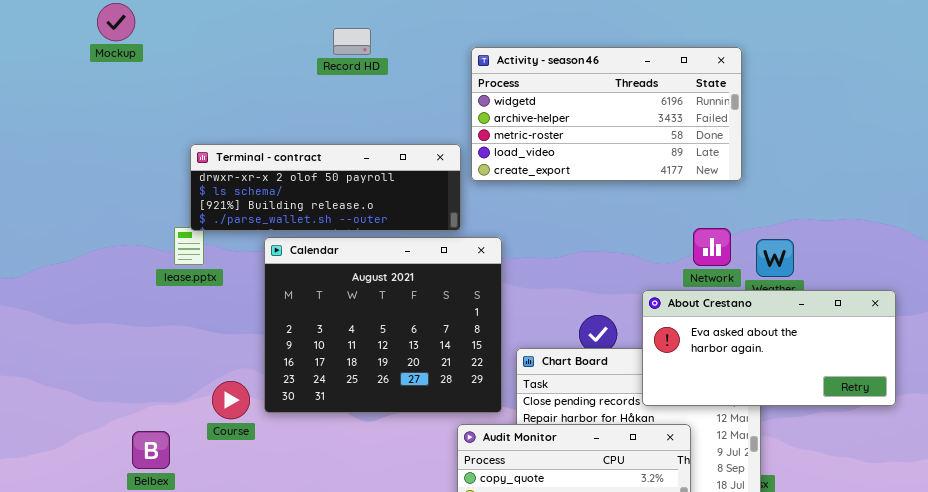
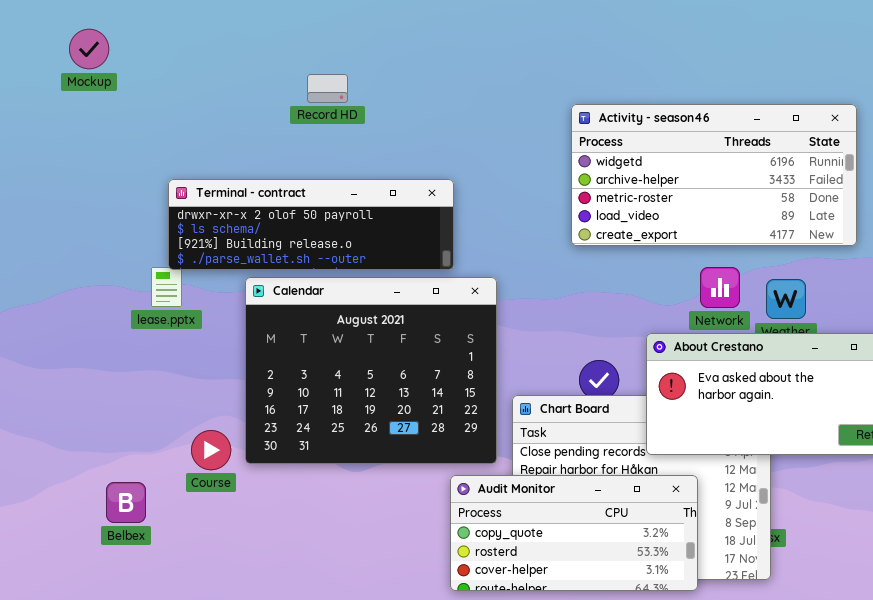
Record HD: [333,28,371,55] -> [307,74,348,103], moved
Activity - season46: [471,47,742,181] -> [571,104,857,246], moved

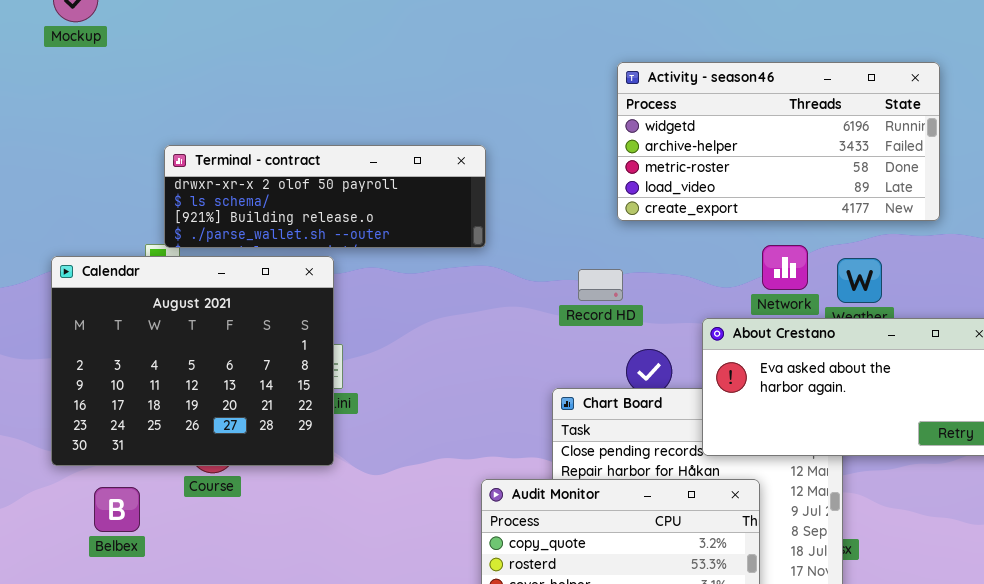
Record HD: [307,74,348,103] -> [578,269,623,301], moved
Calendar: [245,277,497,464] -> [51,256,334,466], moved

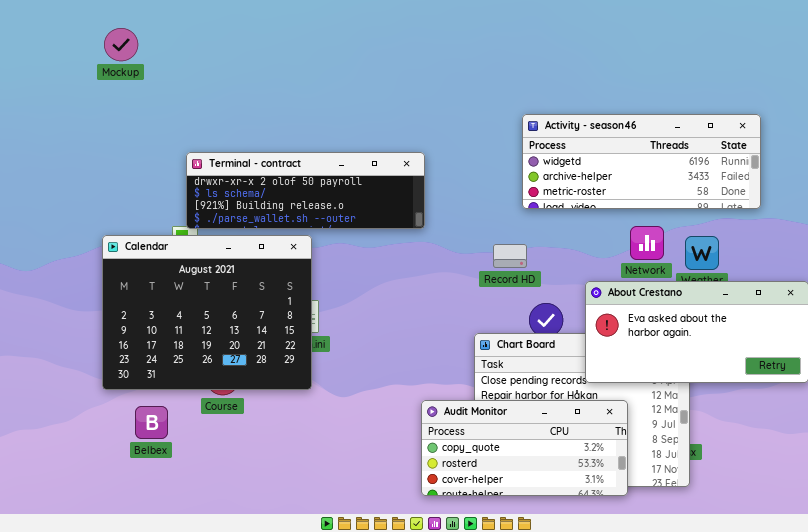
Activity - season46: [617,62,940,221] -> [522,114,761,209], resized

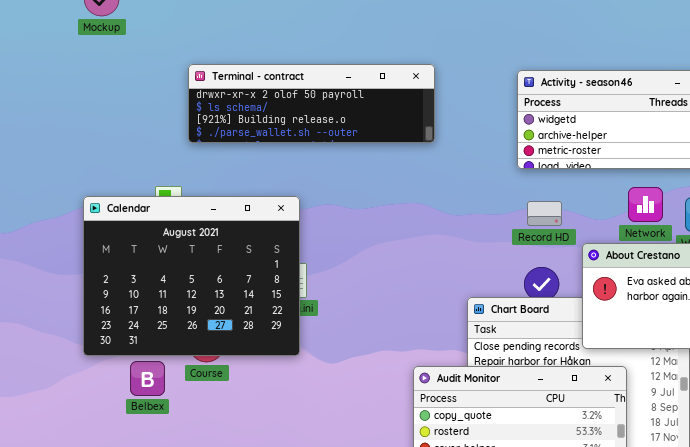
Terminal - contract: [186,152,425,229] -> [188,64,435,143], moved
Record HD: [493,244,527,268] -> [527,201,562,226], moved
Belbex: [135,406,168,439] -> [130,361,165,396], moved

